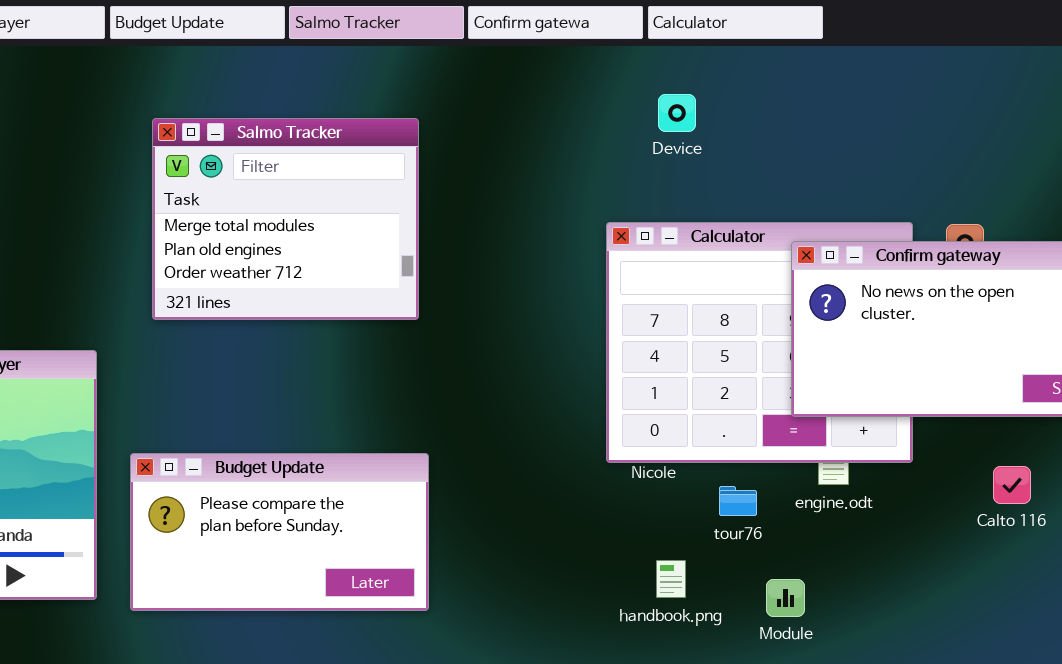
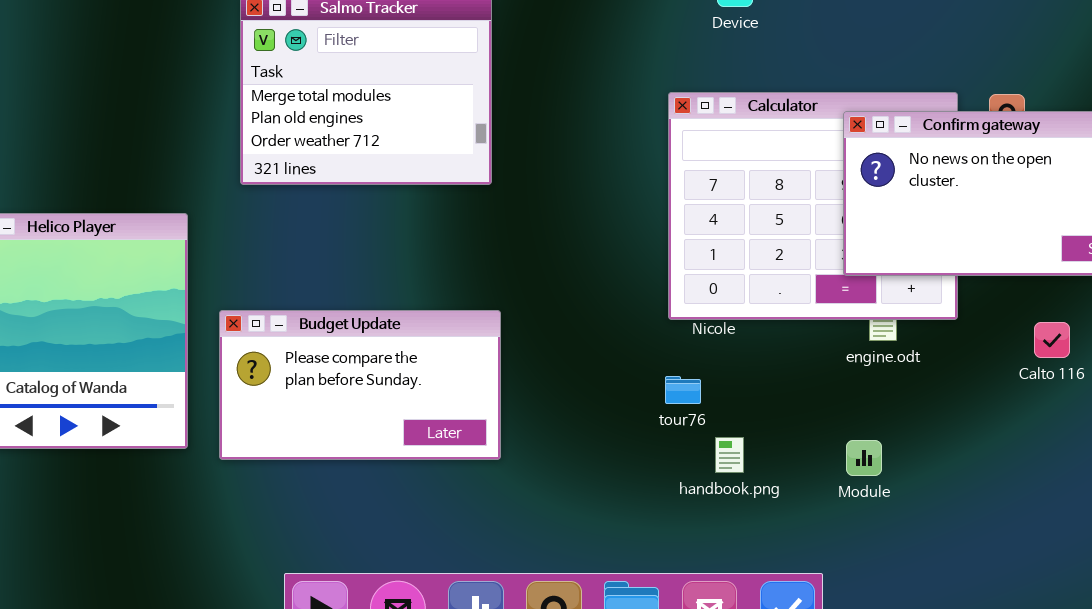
tour76: [719,486,757,516] -> [665,376,701,404], moved
handbook.png: [656,560,686,598] -> [715,437,744,473], moved
Module: [766,579,805,617] -> [846,440,882,476], moved

